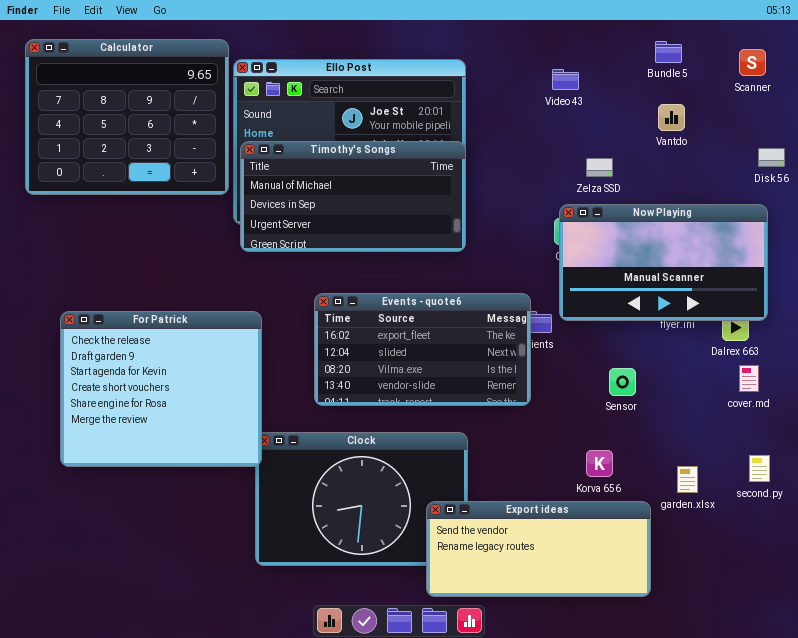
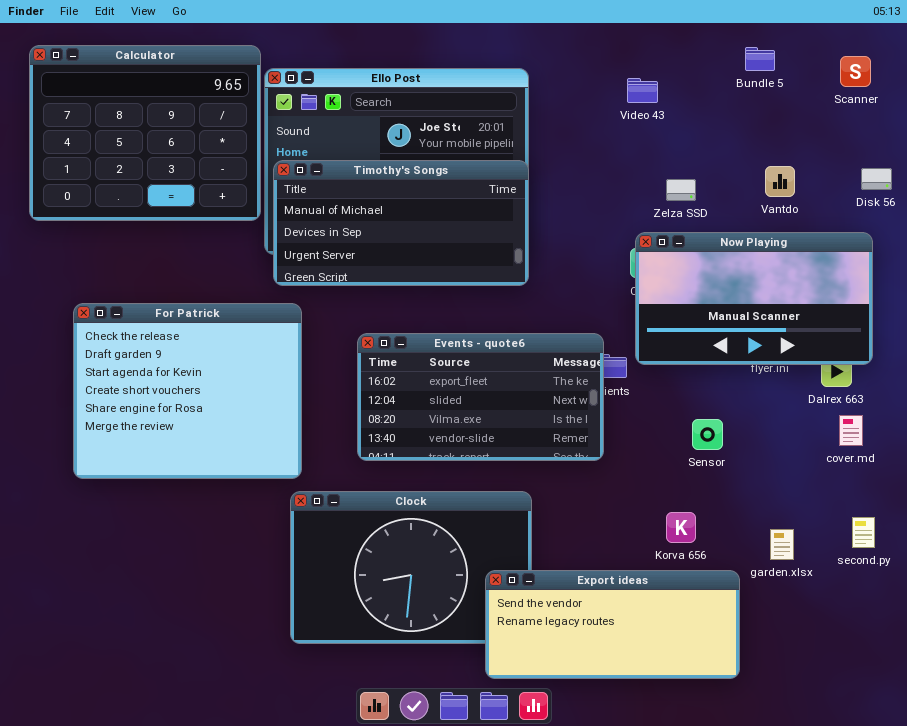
Vantdo: [658,104,685,131] -> [765,166,795,197], moved
For Patrick: [60,311,262,467] -> [73,303,302,479], moved

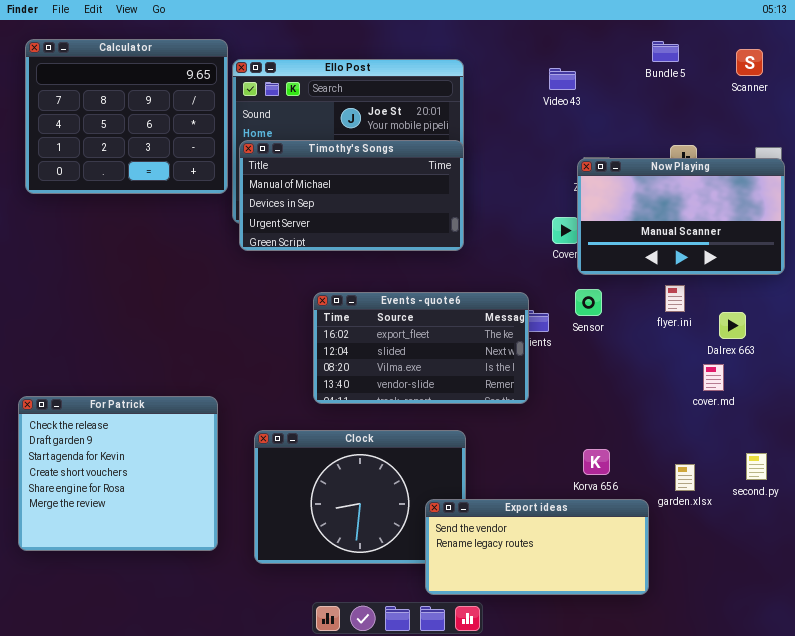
Now Playing: [635,232,873,365] -> [577,158,785,275], moved
For Patrick: [73,303,302,479] -> [18,396,218,551], moved
cover.md: [839,415,863,446] -> [703,364,724,391], moved
Sensor: [692,419,723,450] -> [575,289,602,316], moved

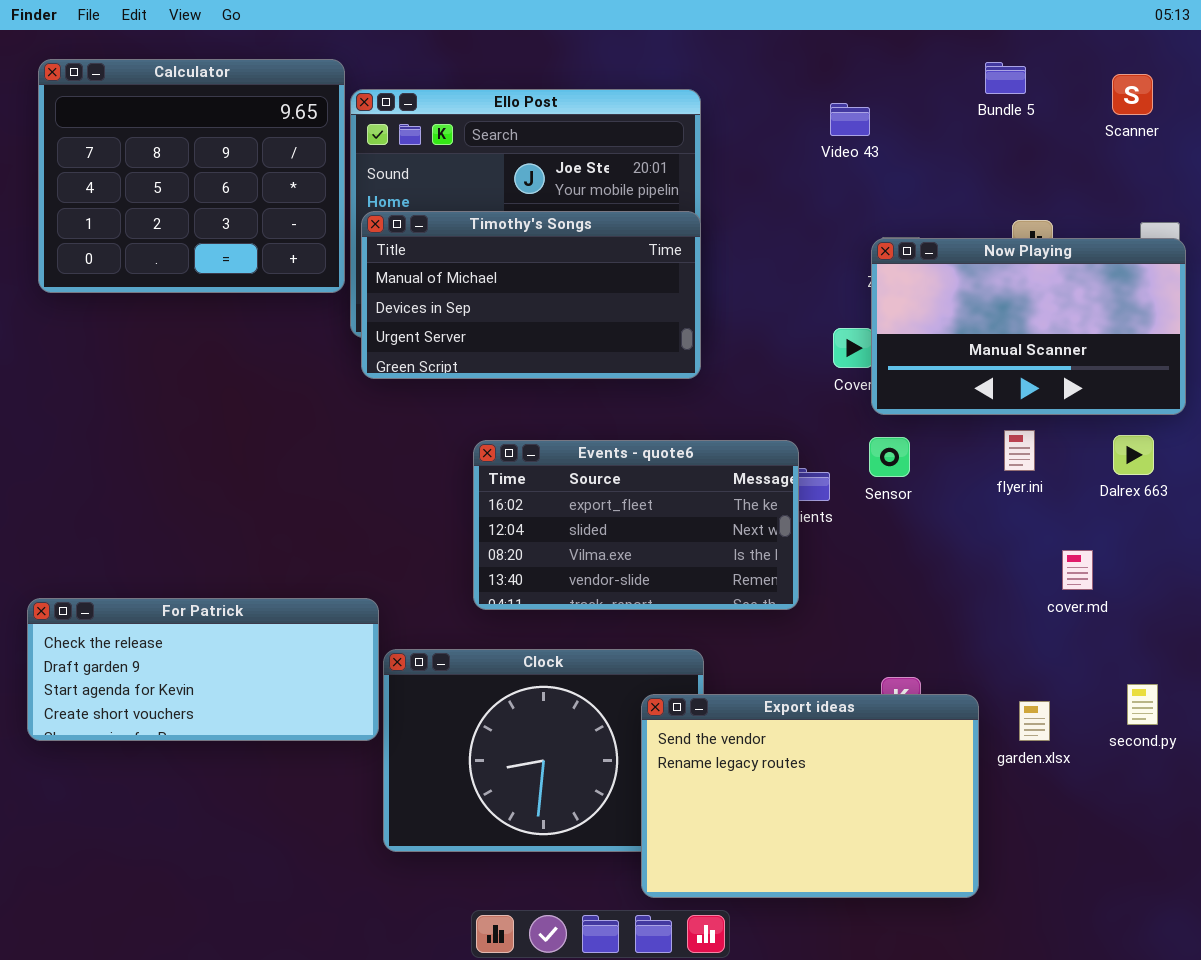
Dalrex 663: [719,312,746,339] -> [1113,435,1154,475], moved
For Patrick: [18,396,218,551] -> [27,598,379,741], resized
Export ideas: [425,499,649,595] -> [641,694,979,898], resized

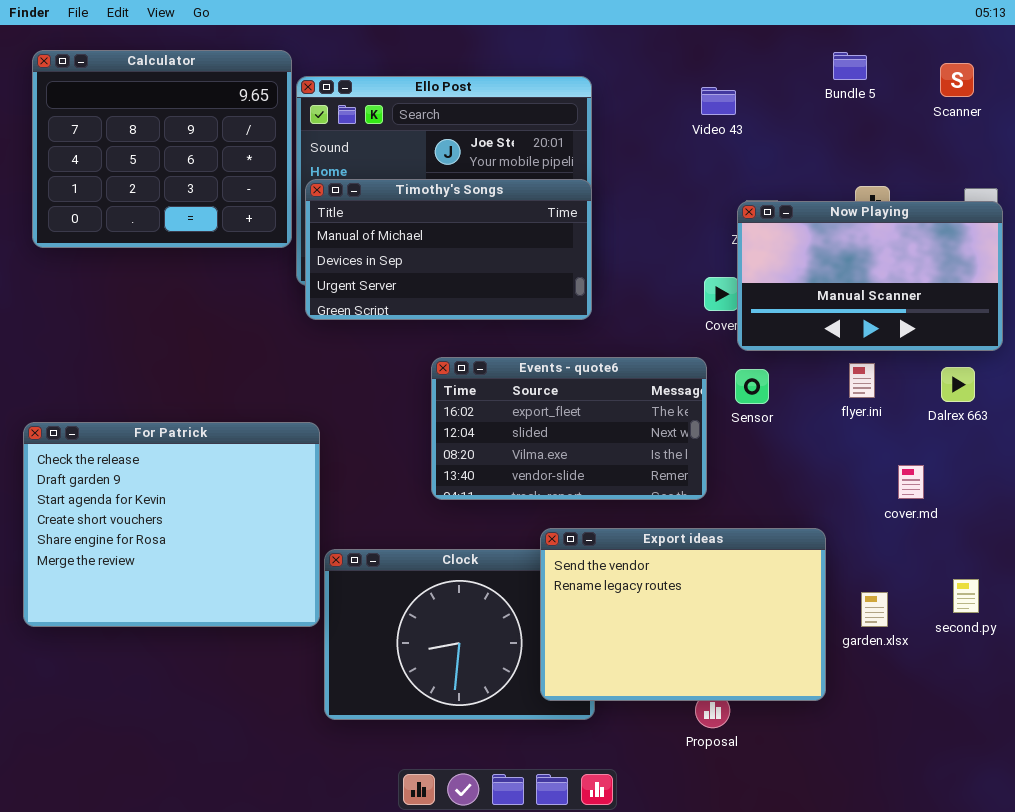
Events - quote6: [473,440,799,610] -> [431,357,707,500], moved
For Patrick: [27,598,379,741] -> [23,422,320,627], resized
Export ideas: [641,694,979,898] -> [540,528,826,701], moved

